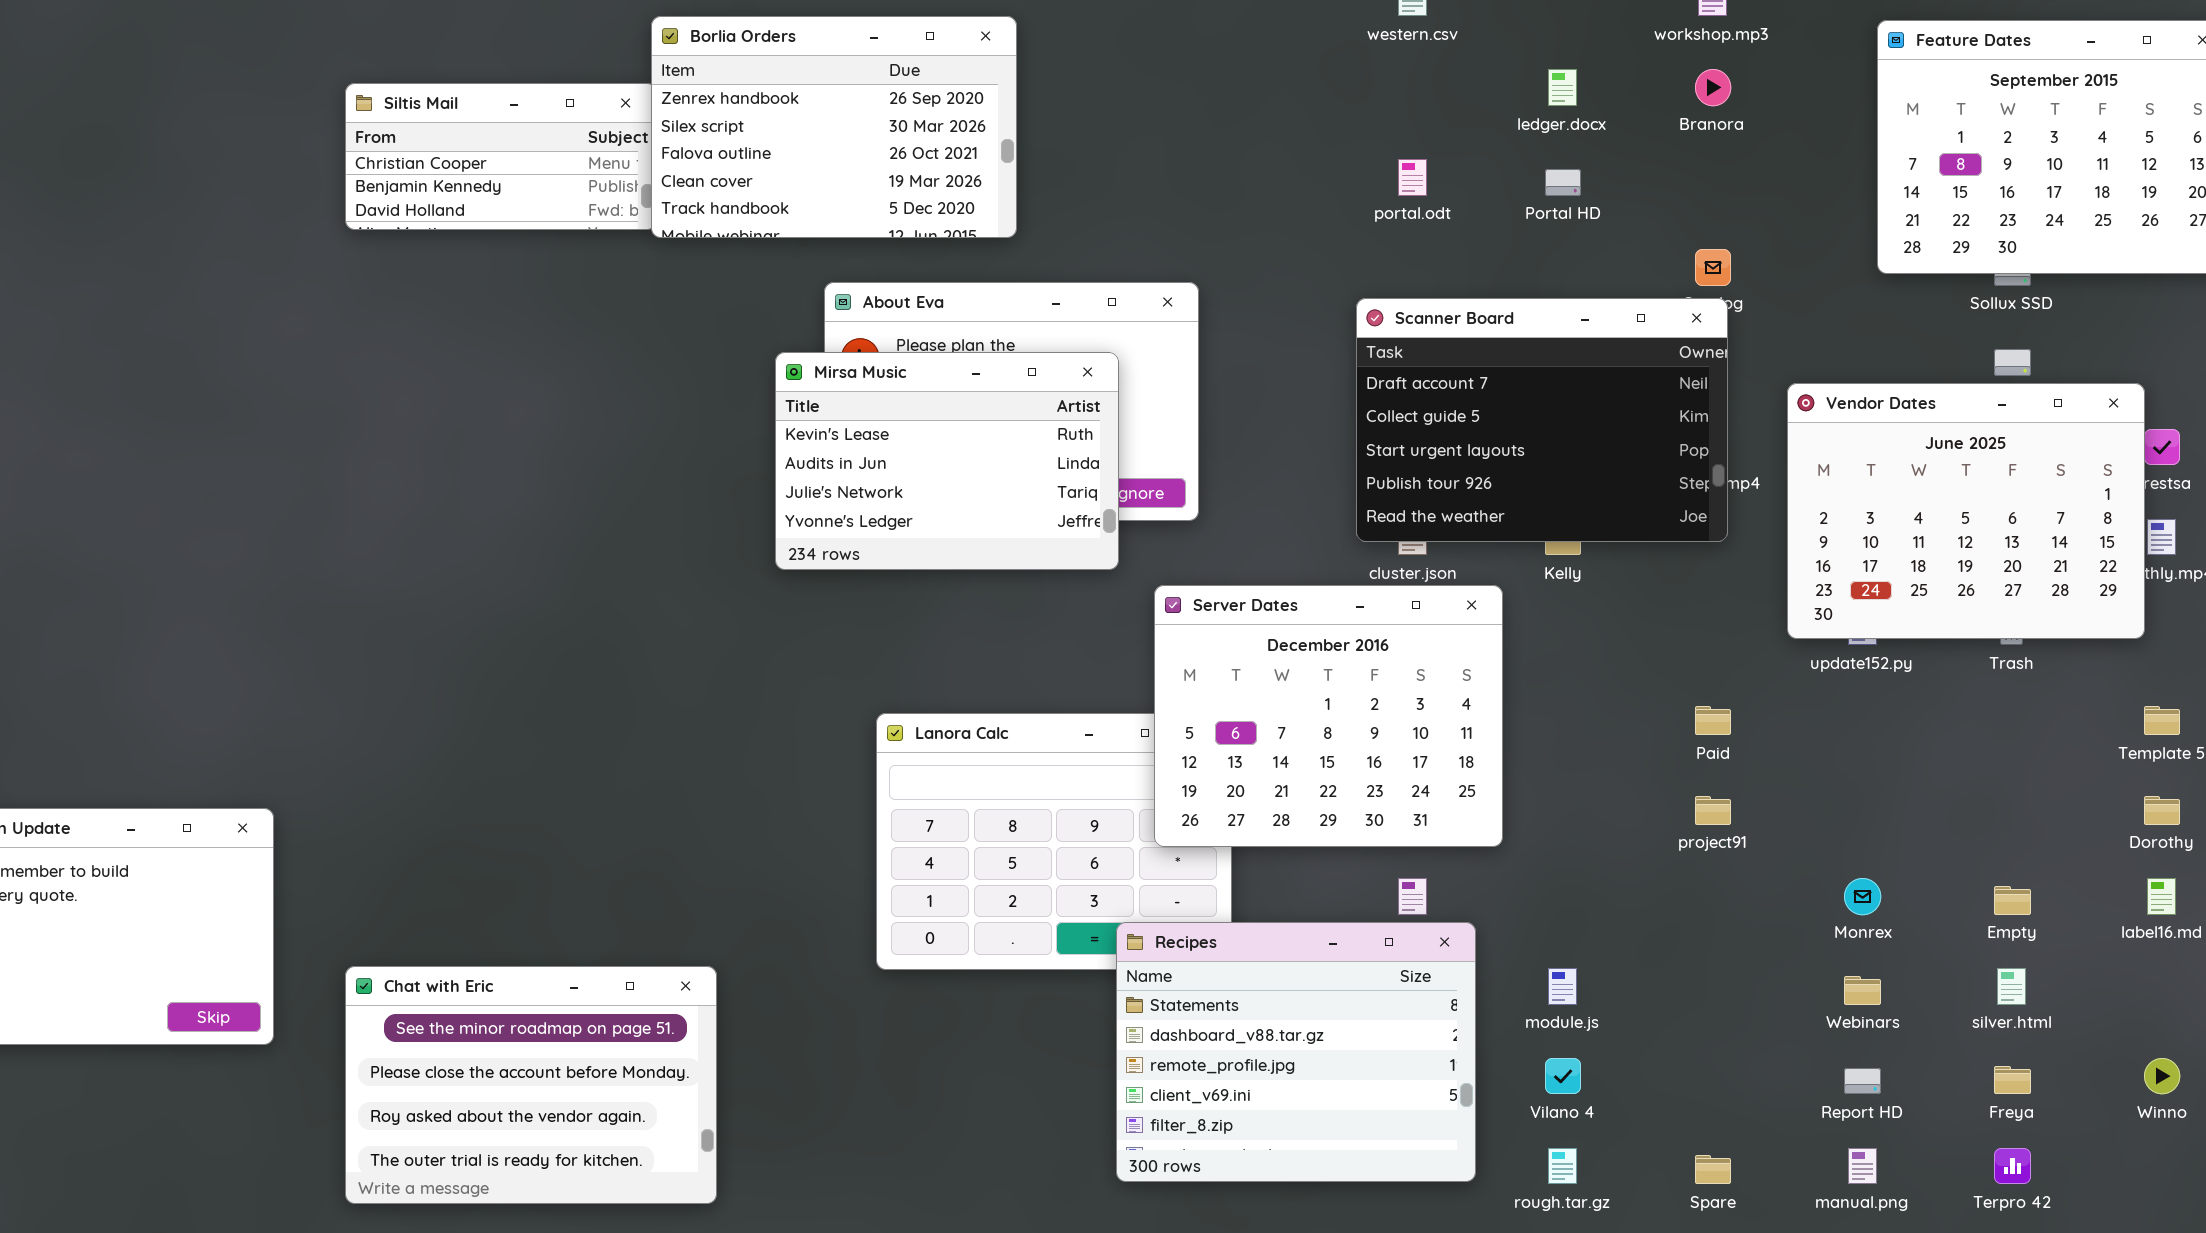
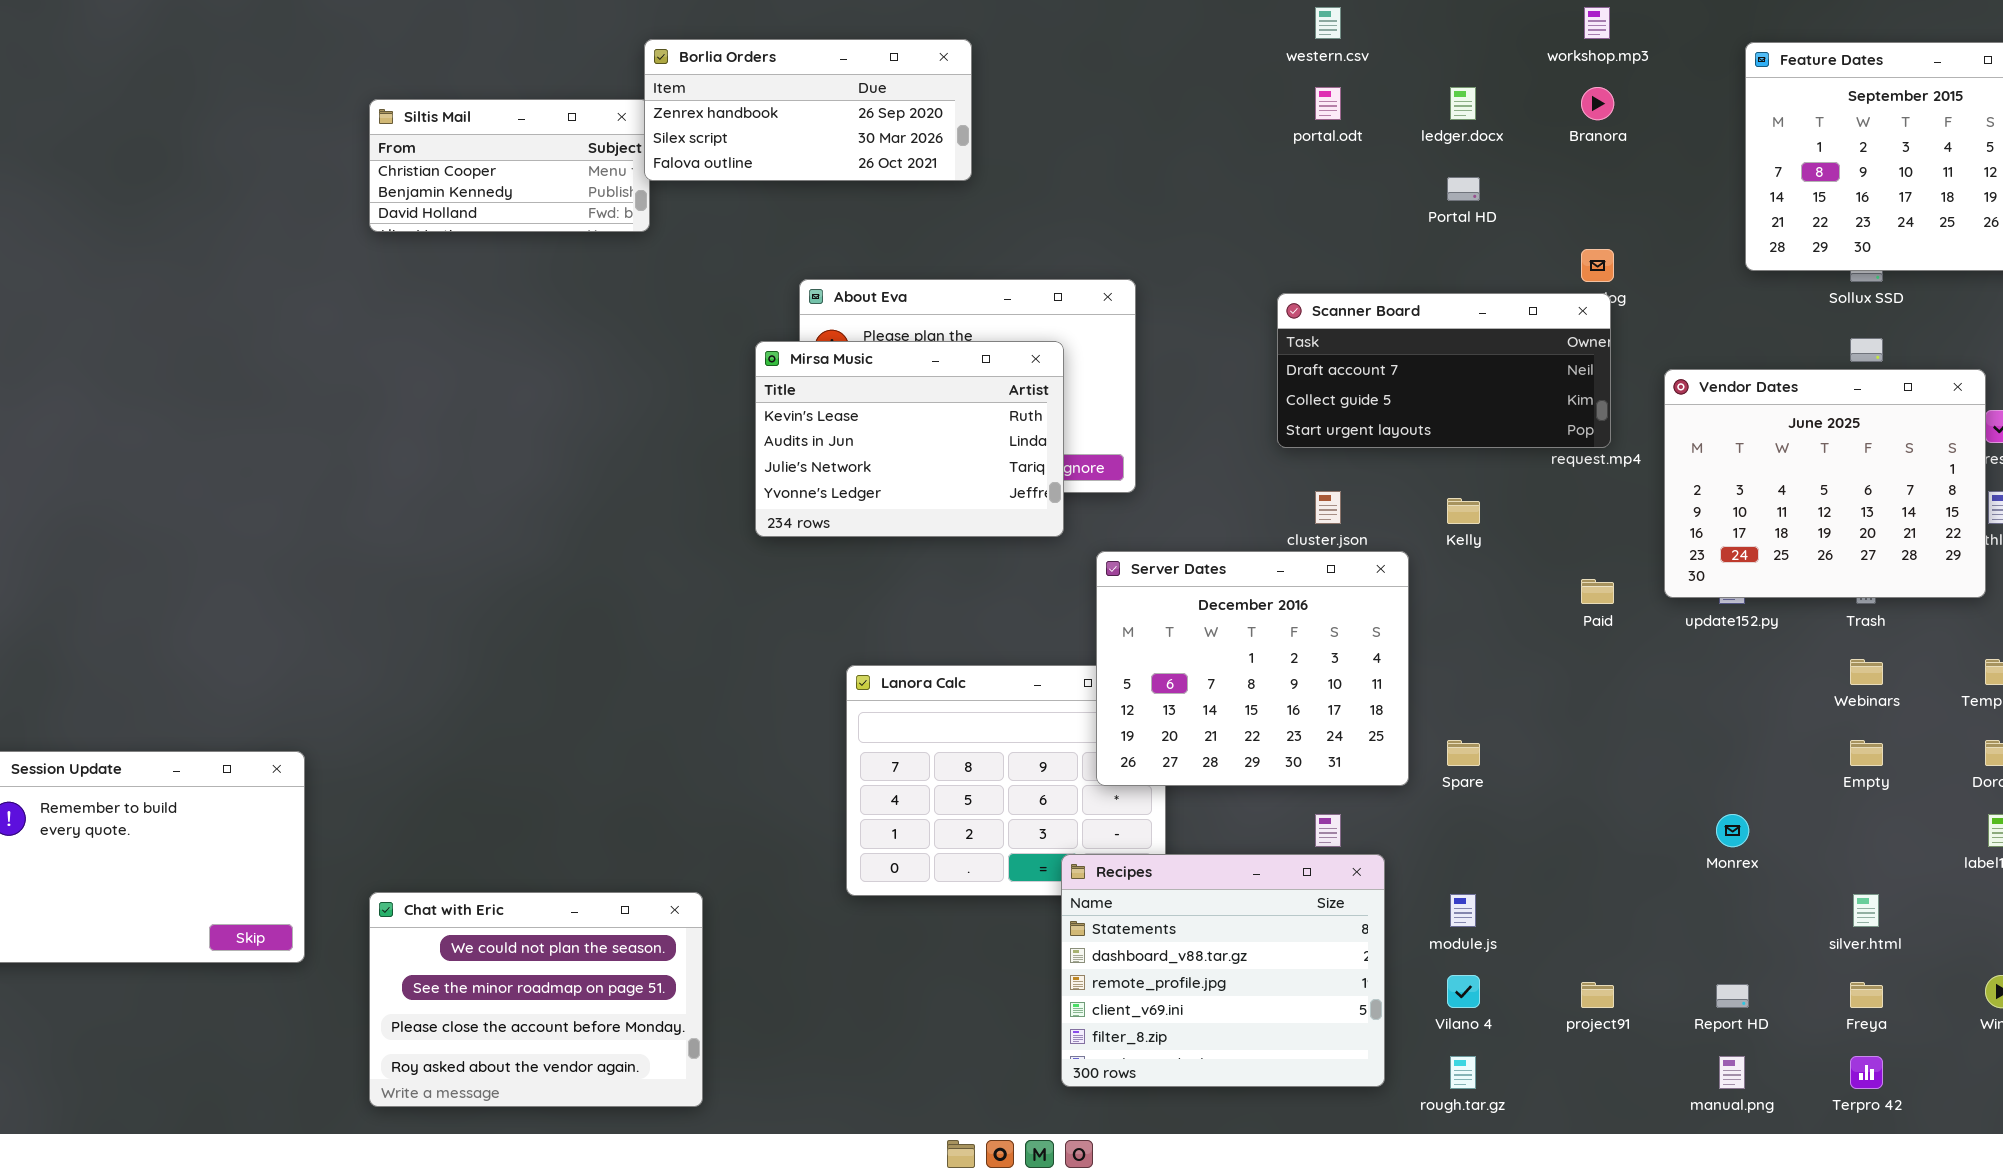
Borlia Orders: [651,16,1017,238] -> [644,39,972,181], resized
portal.odt: [1398,159,1427,196] -> [1315,87,1341,120], moved
Scanner Board: [1356,298,1728,542] -> [1277,293,1611,448], resized
Paid: [1695,706,1731,735] -> [1581,579,1614,604], moved
project91: [1695,796,1731,825] -> [1581,982,1614,1008], moved
Empty: [1994,886,2031,915] -> [1850,740,1883,766], moved
Chat with Eric: [345,966,717,1204] -> [369,892,703,1107], scrolled up 1 row
Webinars: [1844,976,1881,1005] -> [1850,659,1883,685], moved
Spare: [1695,1155,1731,1184] -> [1447,740,1480,766], moved

